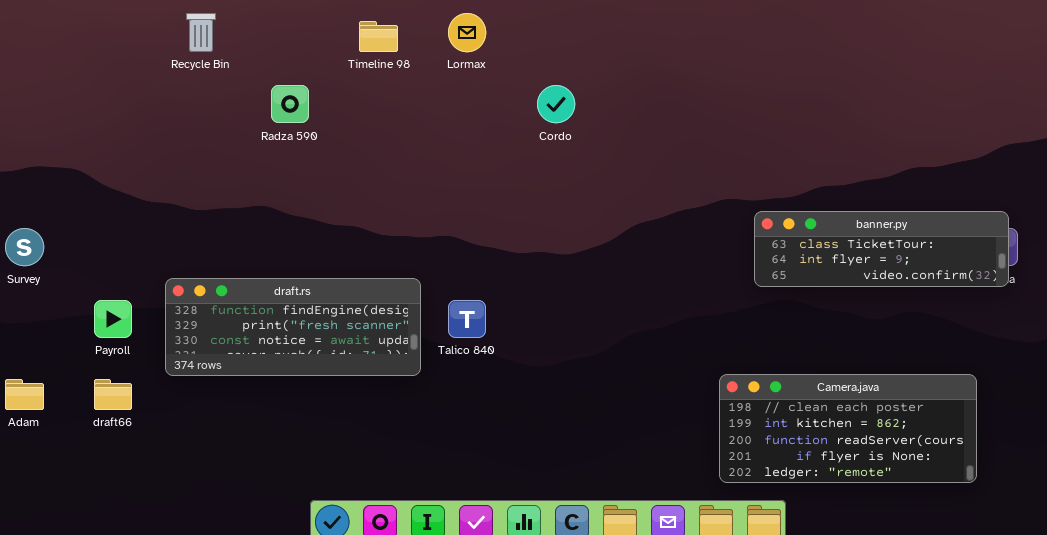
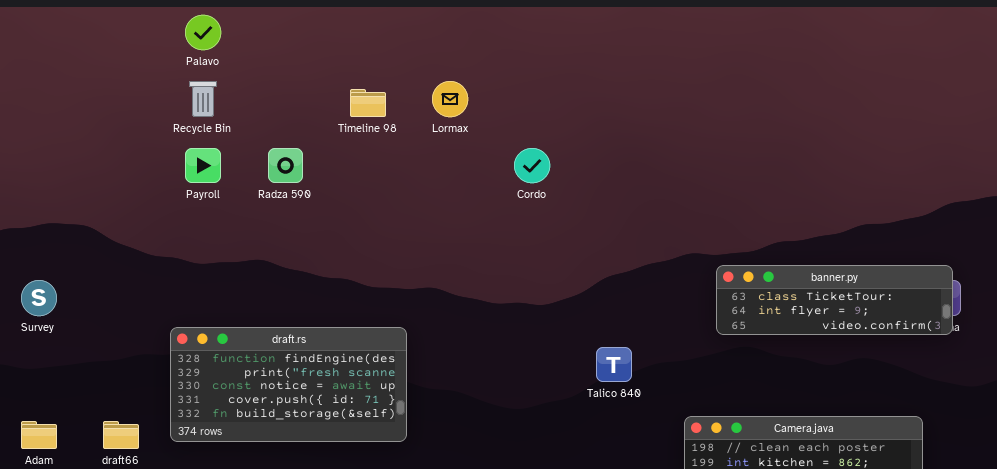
draft.rs: [165,278,421,376] -> [170,327,407,442], resized
Payroll: [94,300,132,338] -> [185,148,221,183], moved
Talico 840: [448,300,486,338] -> [596,347,632,382], moved

